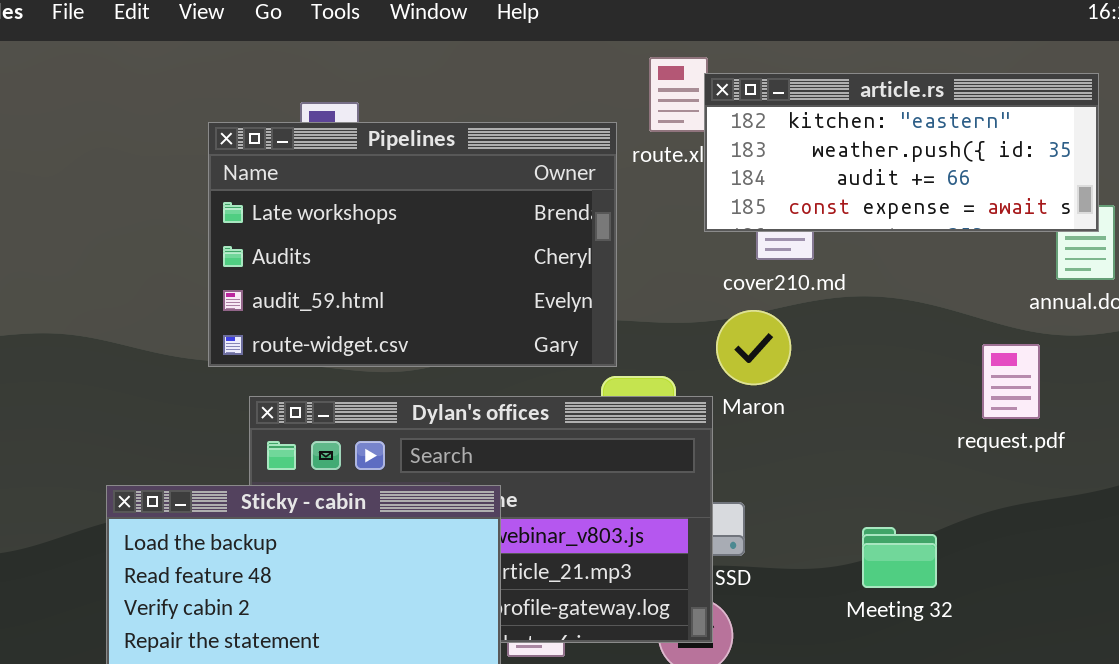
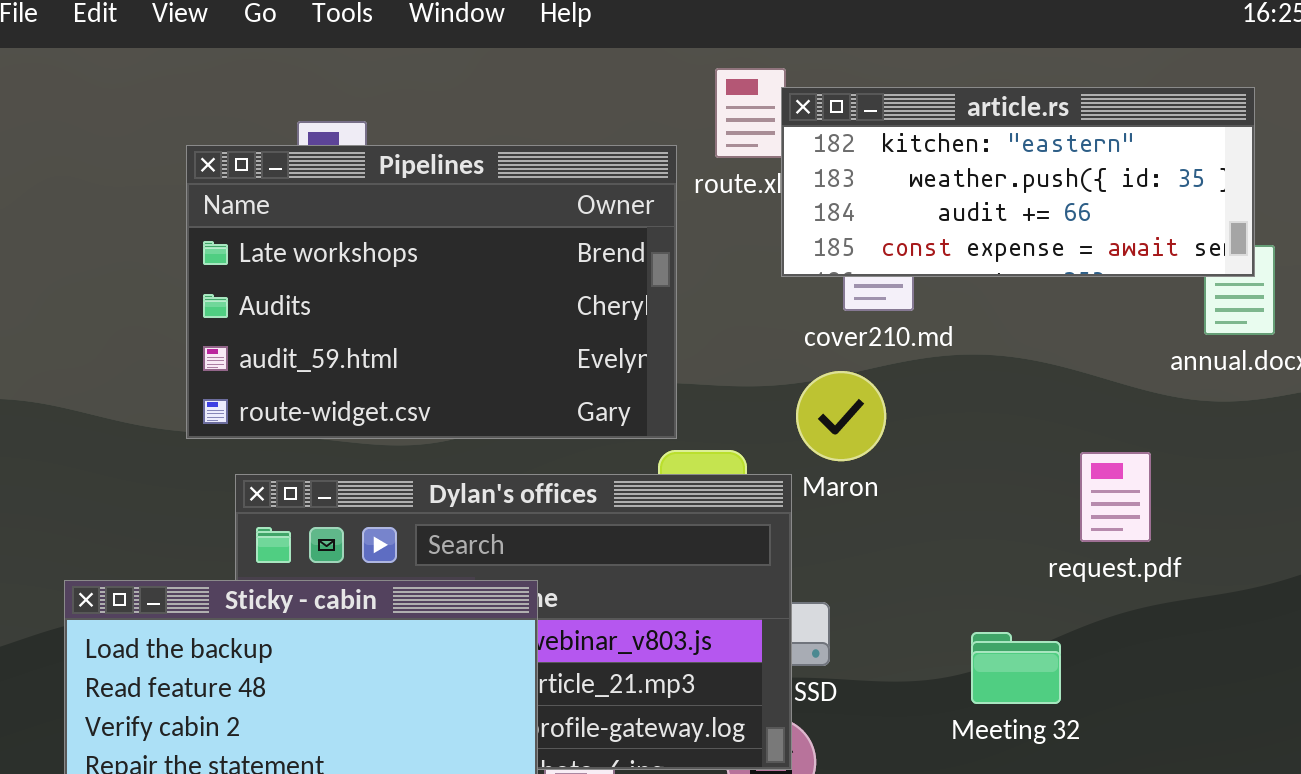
request.pdf: [982,344,1040,419] -> [1080,452,1151,542], moved

